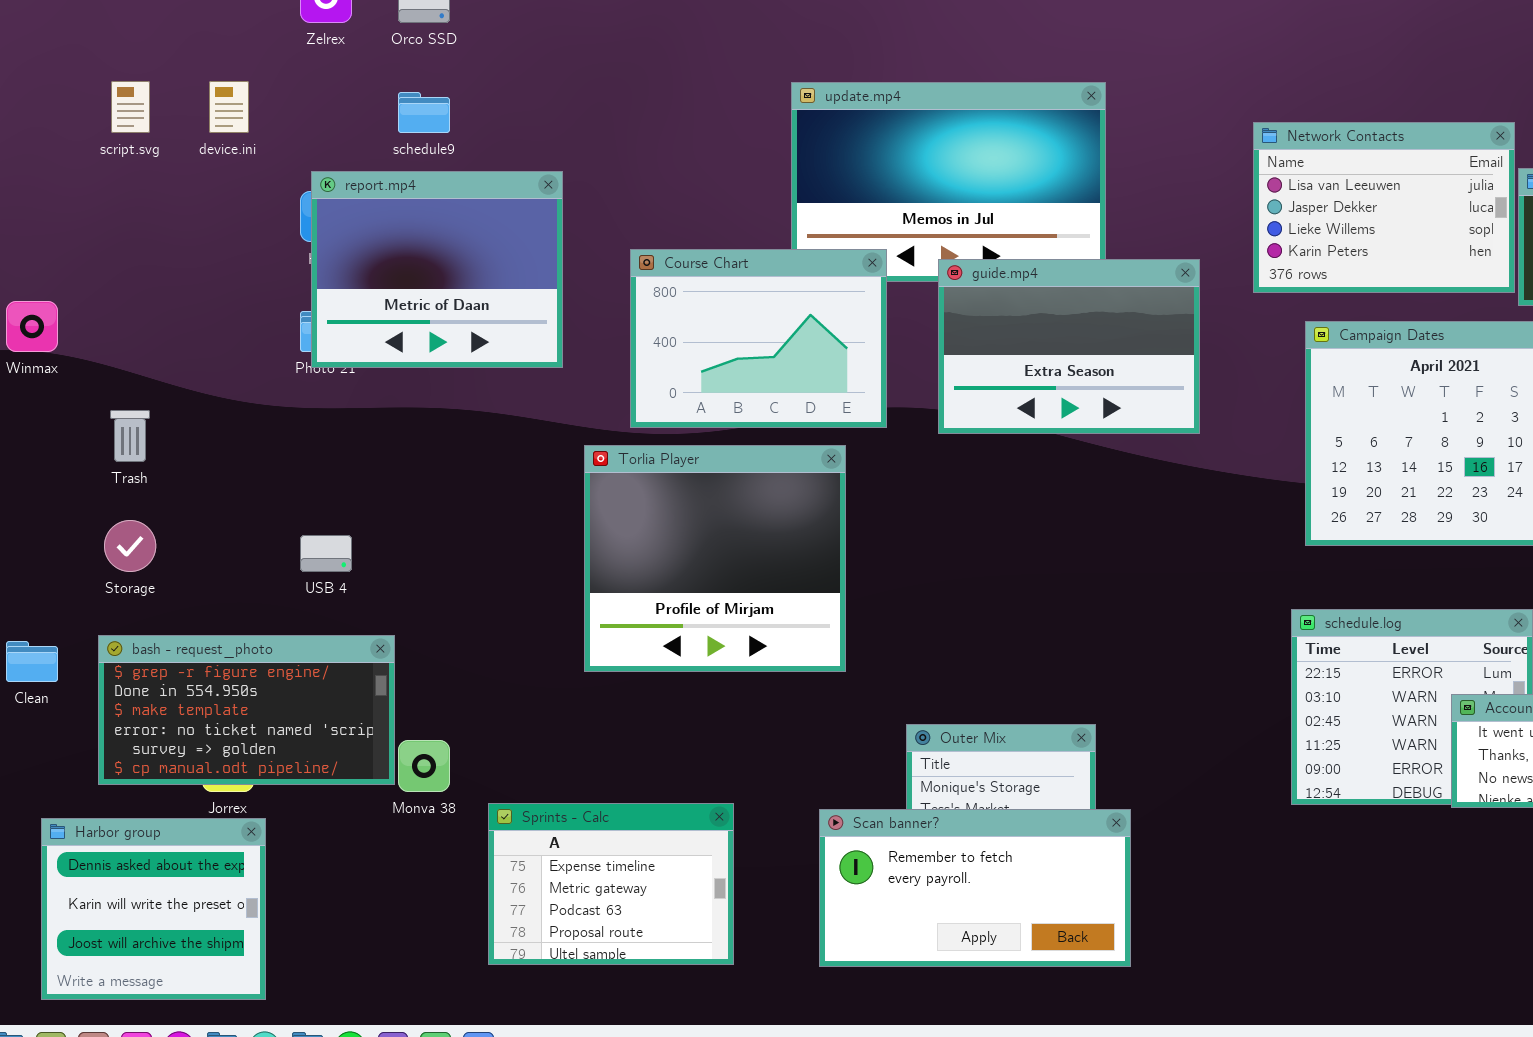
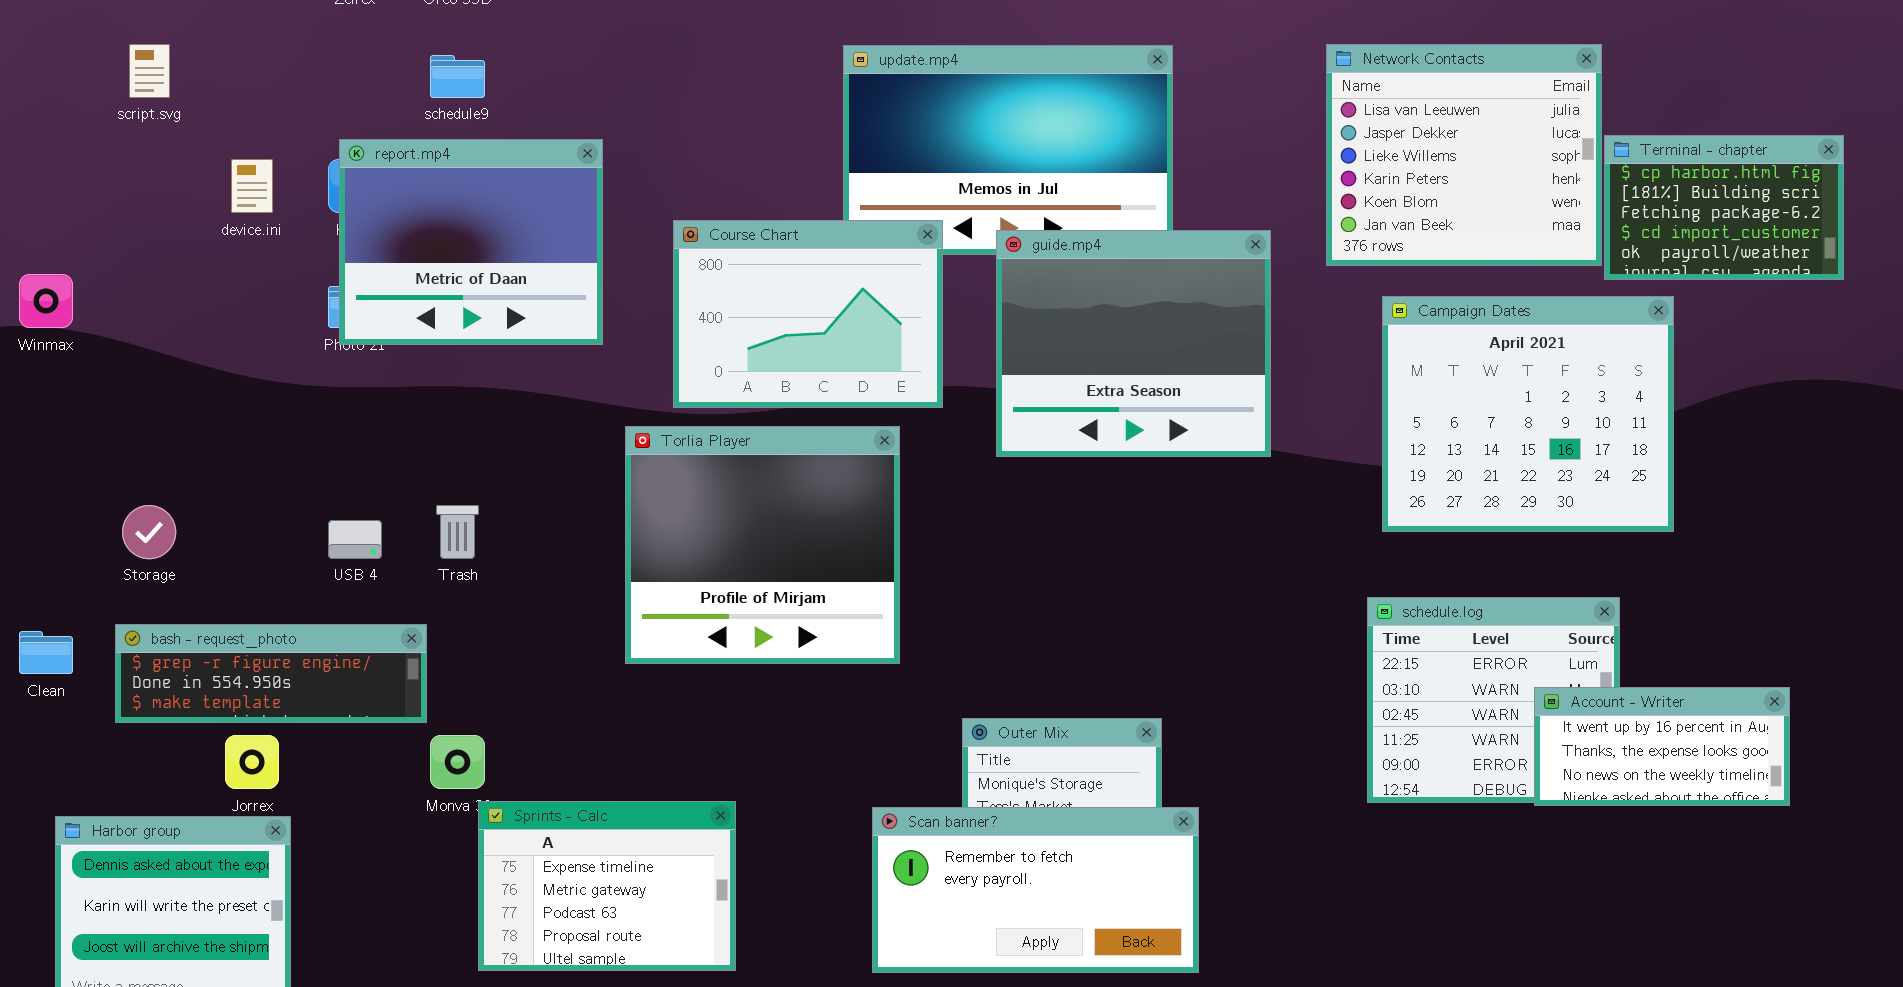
device.ini: [209,81,249,133] -> [231,159,273,213], moved
Network Contacts: [1253,122,1515,293] -> [1326,44,1602,266], resized
guide.mp4: [938,259,1200,434] -> [996,230,1271,457], resized
Trash: [110,410,150,462] -> [436,505,479,559], moved
bash - request_photo: [98,635,395,785] -> [115,624,427,723], resized
Sprints - Calc: [488,803,734,965] -> [478,801,736,971], moved

